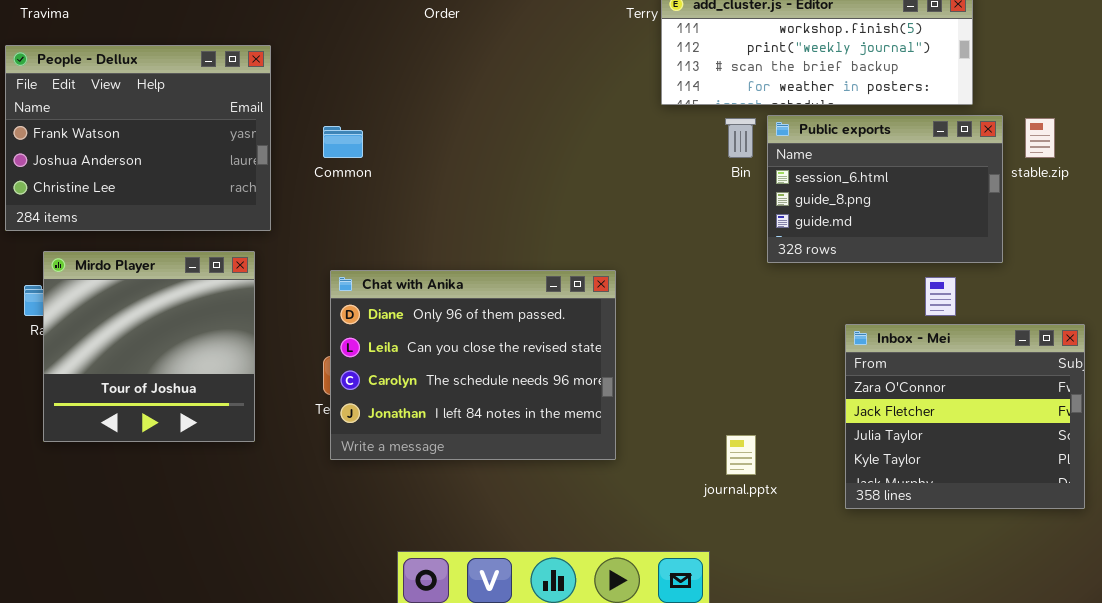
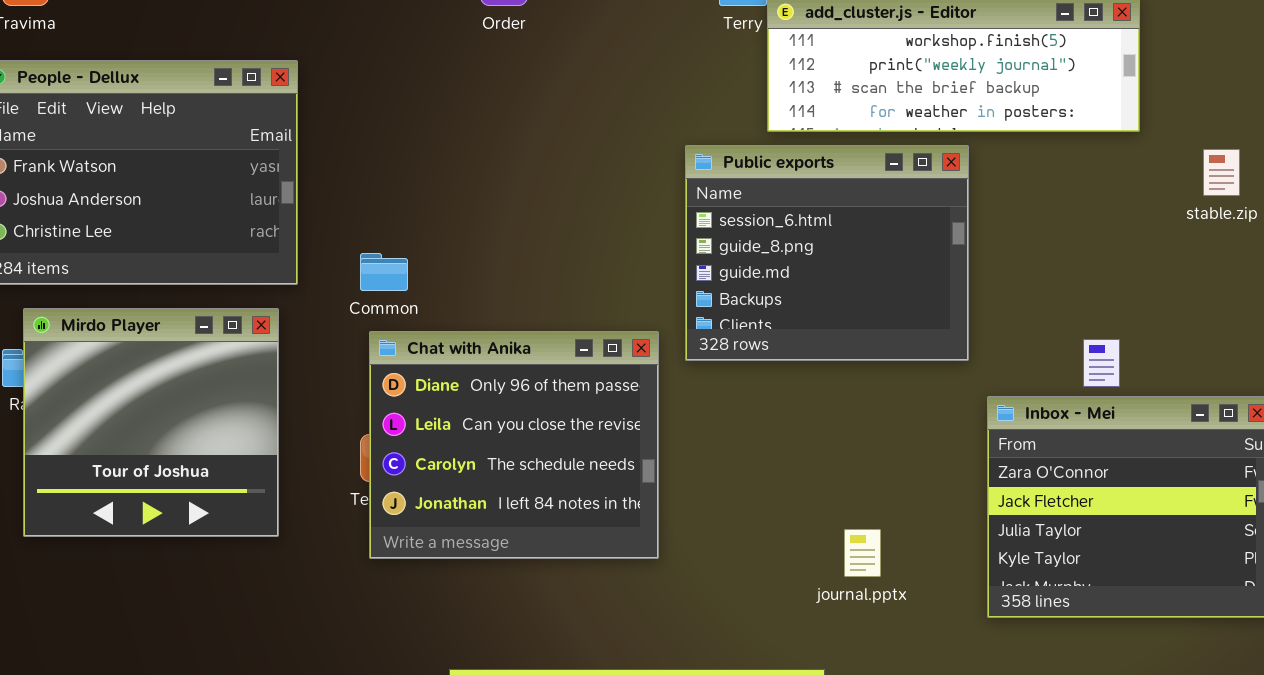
Public exports: [767,115,1003,263] -> [685,145,969,361], moved, resized
Common: [323,126,363,158] -> [360,253,408,291], moved
Chat with Anika: [330,270,616,460] -> [369,331,659,559], resized

